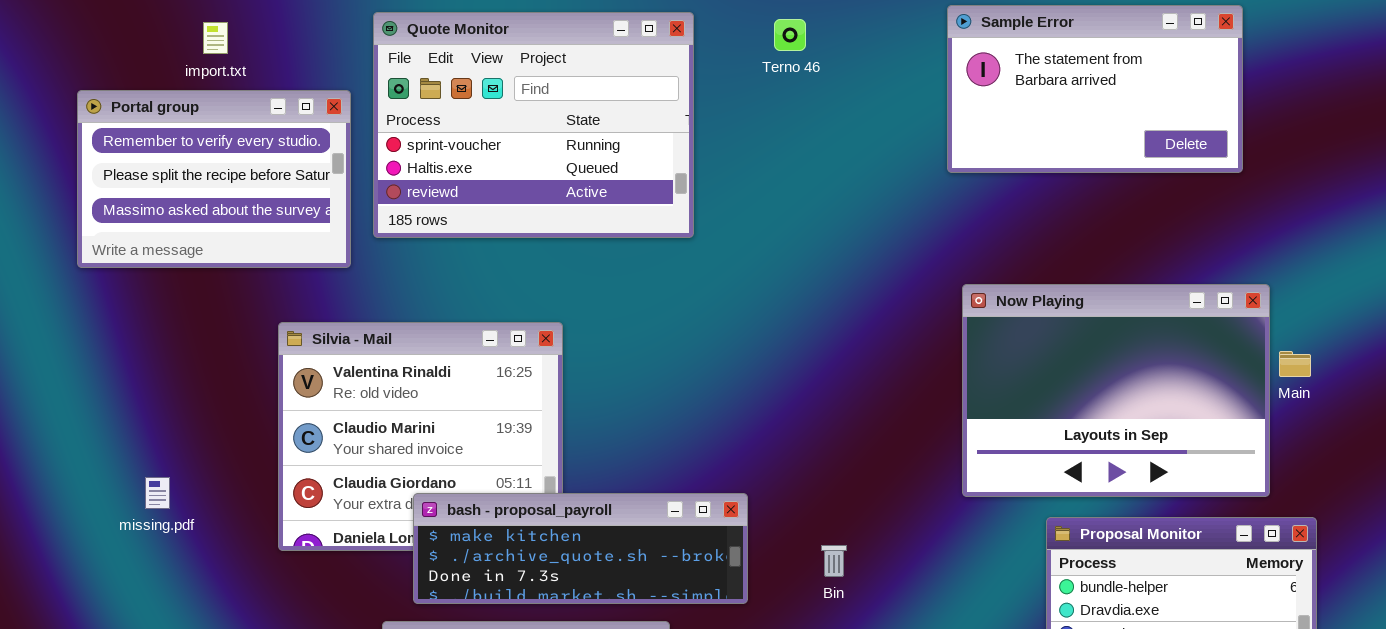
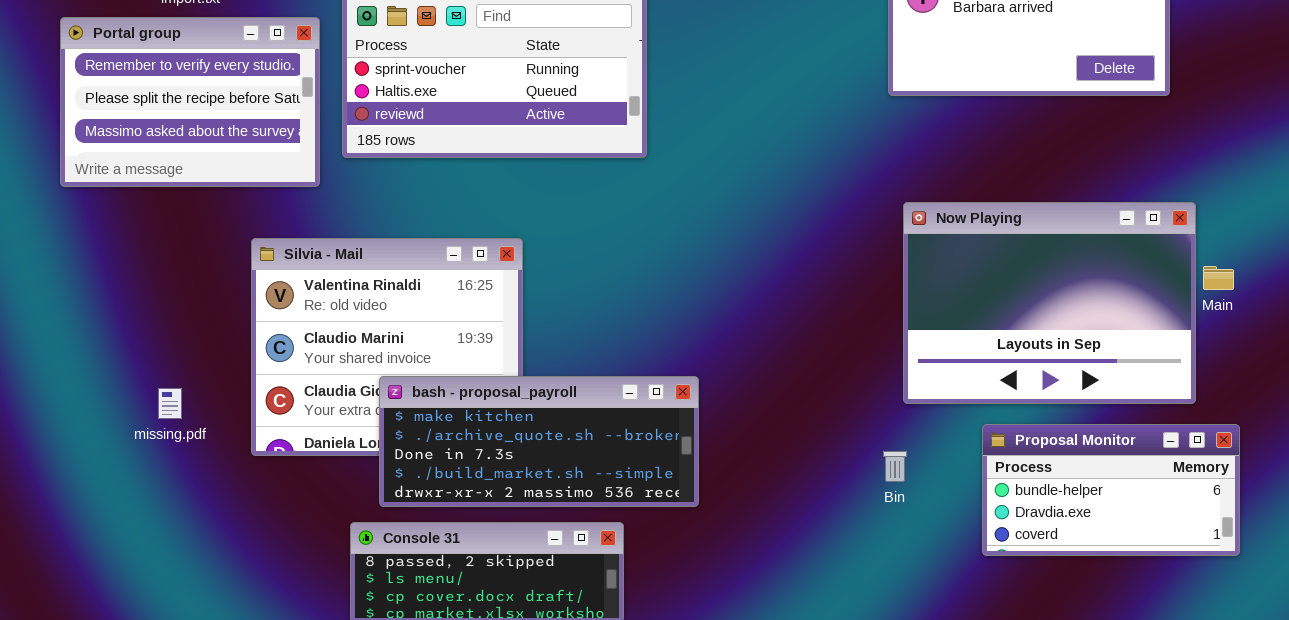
missing.pdf: [145,477,170,509] -> [158,388,182,419], moved
bash - proposal_payroll: [413,493,748,604] -> [379,376,699,507], resized
Bin: [821,545,847,577] -> [883,451,907,482], moved

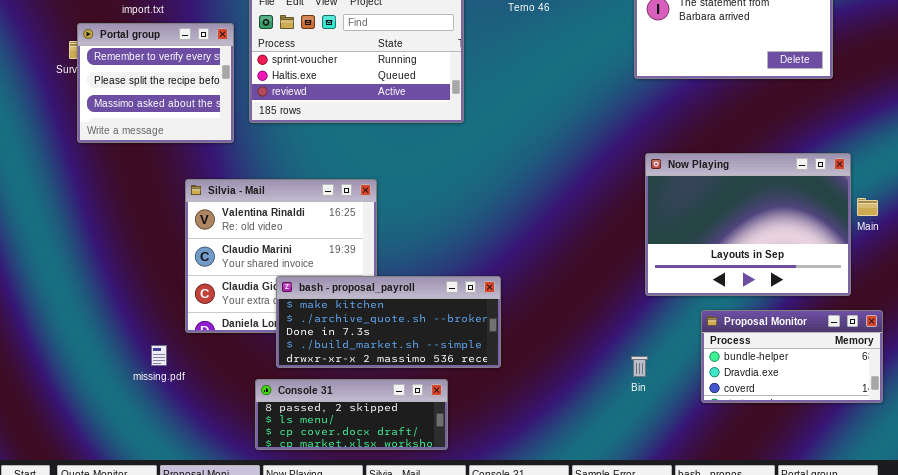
Portal group: [60,17,320,187] -> [77,23,234,143], resized
missing.pdf: [158,388,182,419] -> [151,345,167,366], moved
Bin: [883,451,907,482] -> [631,356,648,377], moved

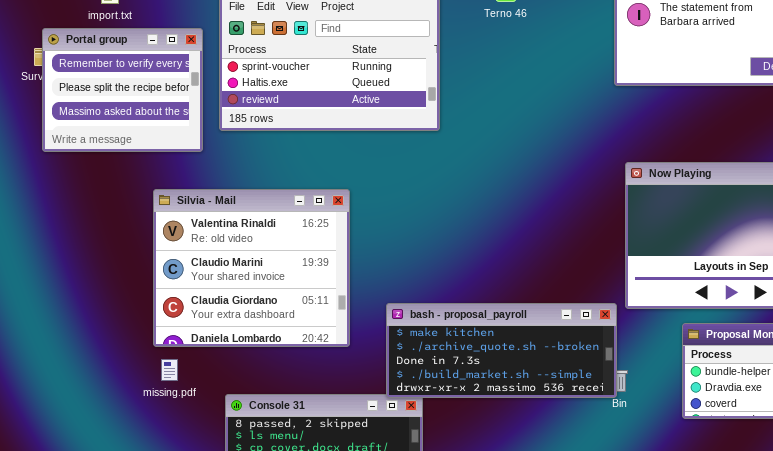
bash - proposal_payroll: [276,276,501,368] -> [386,303,617,398], moved
missing.pdf: [151,345,167,366] -> [161,359,178,381], moved

